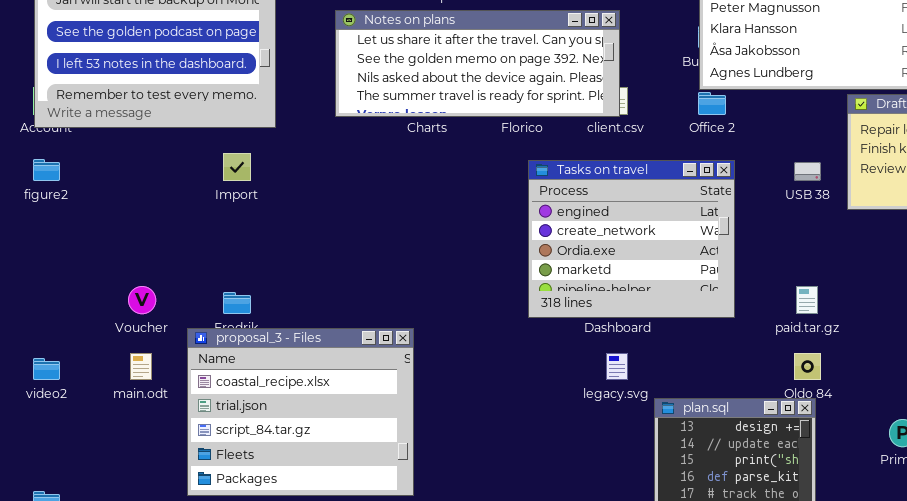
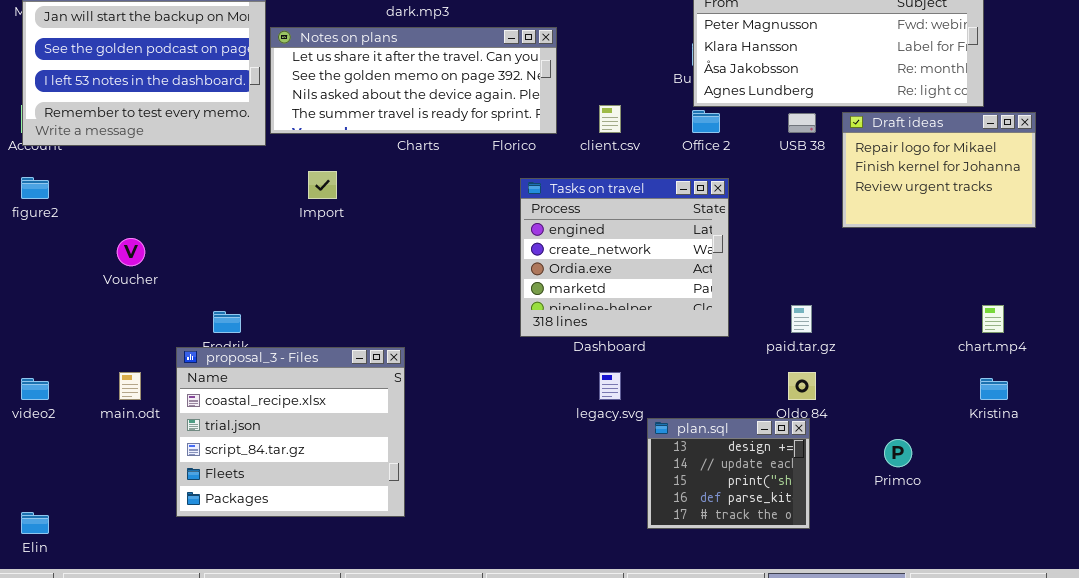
Notes on plans: [335,10,620,117] -> [270,27,557,134], moved
Import: [223,153,251,181] -> [308,171,337,199], moved
USB 38: [794,162,821,181] -> [788,113,816,133], moved
Voucher: [128,286,156,314] -> [117,238,145,266], moved

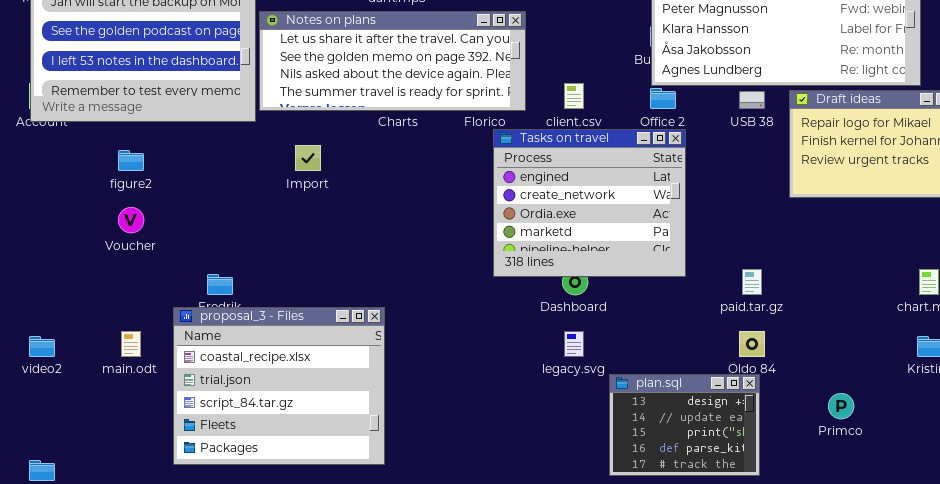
figure2: [21,177,49,199] -> [118,150,144,171], moved
Tasks on travel: [520,178,729,337] -> [493,129,686,277], moved

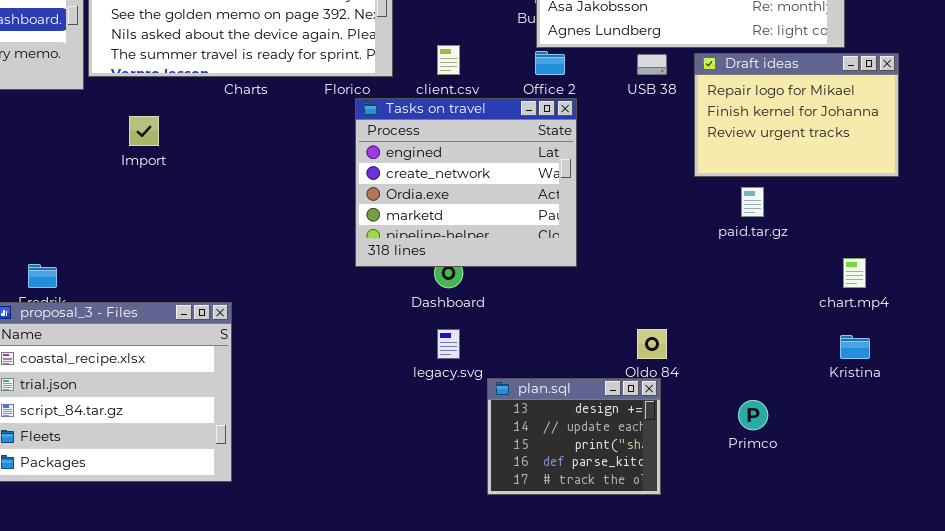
paid.tar.gz: [742,269,762,295] -> [741,187,764,217], moved

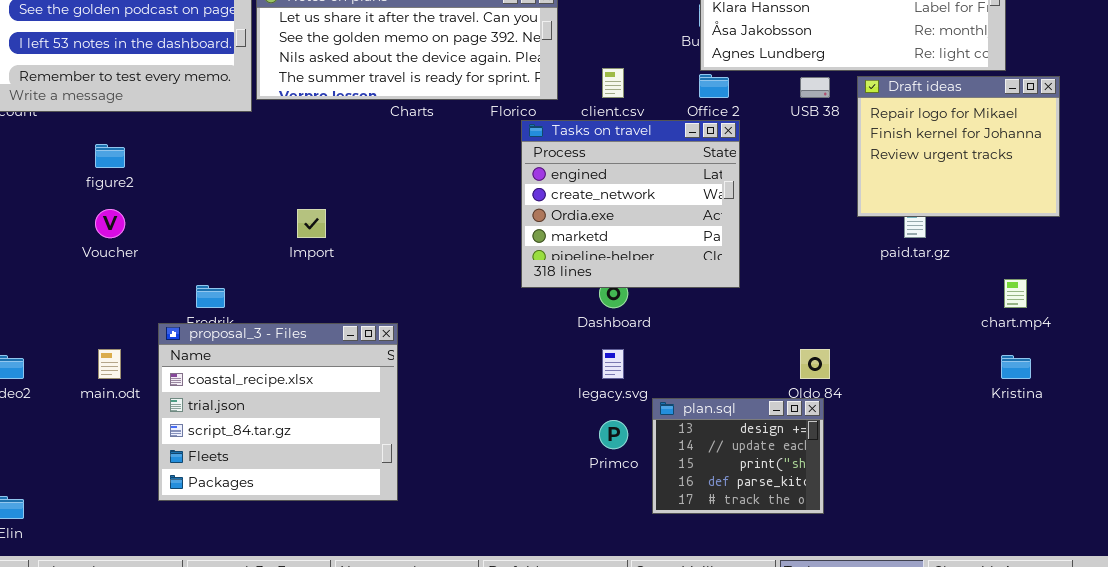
Draft ideas: [694,53,899,177] -> [857,76,1060,217], resized
Import: [129,116,159,146] -> [297,209,326,238], moved
Primco: [738,400,768,430] -> [599,420,628,449], moved

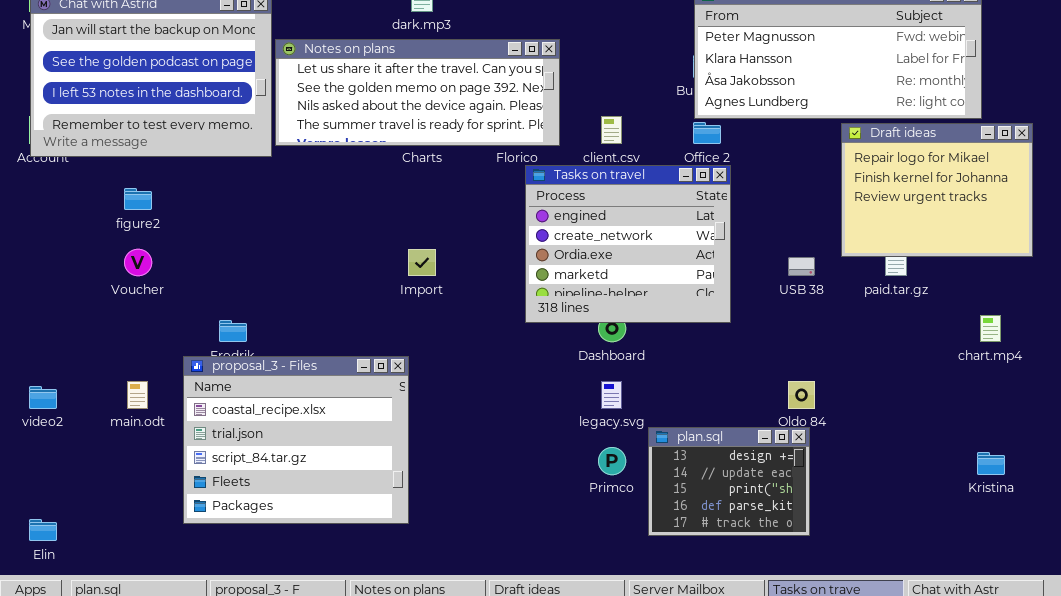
USB 38: [800,77,830,98] -> [788,257,815,276], moved
Import: [297,209,326,238] -> [408,249,436,276], moved
Kristina: [1001,355,1031,379] -> [977,452,1005,475], moved

